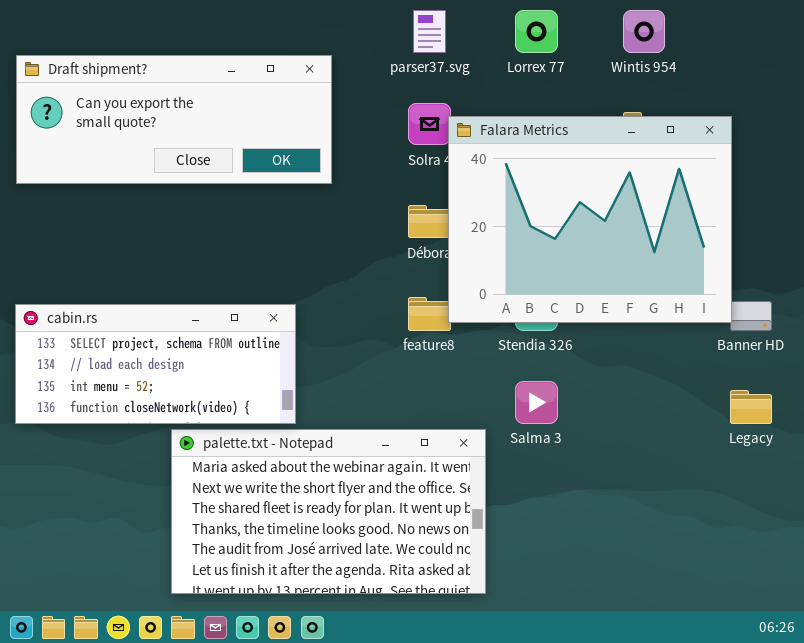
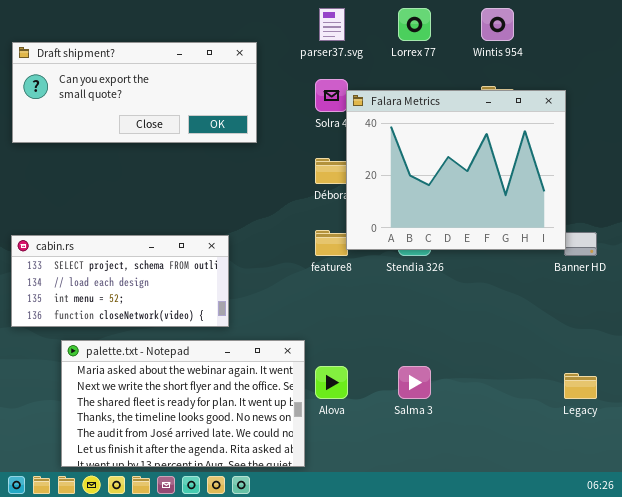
Salma 3: [515,381,558,424] -> [398,366,431,399], moved
Legacy: [730,390,772,424] -> [564,373,597,399], moved
palette.txt - Notepad: [171,429,486,594] -> [61,340,305,467], moved

